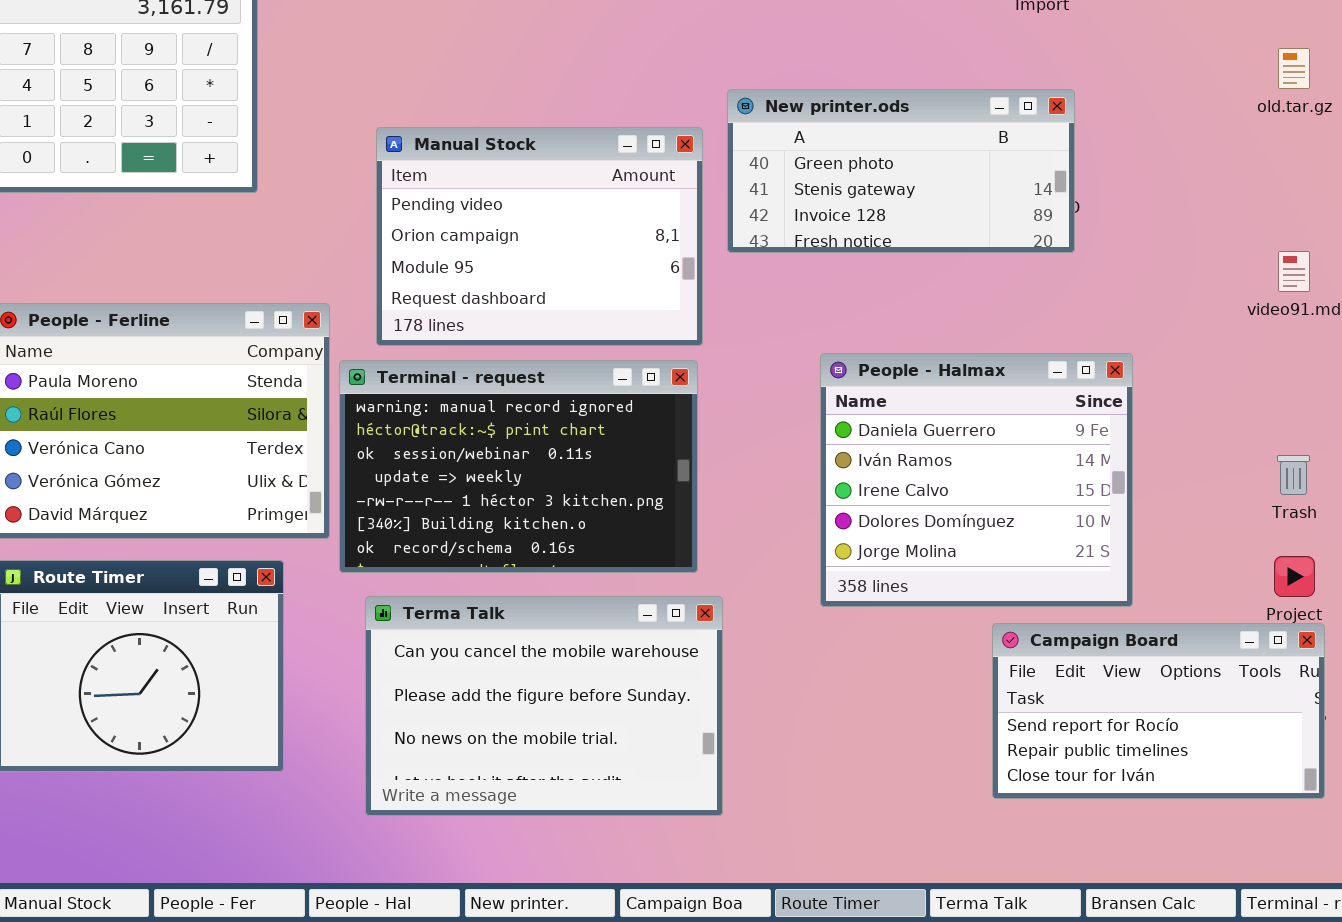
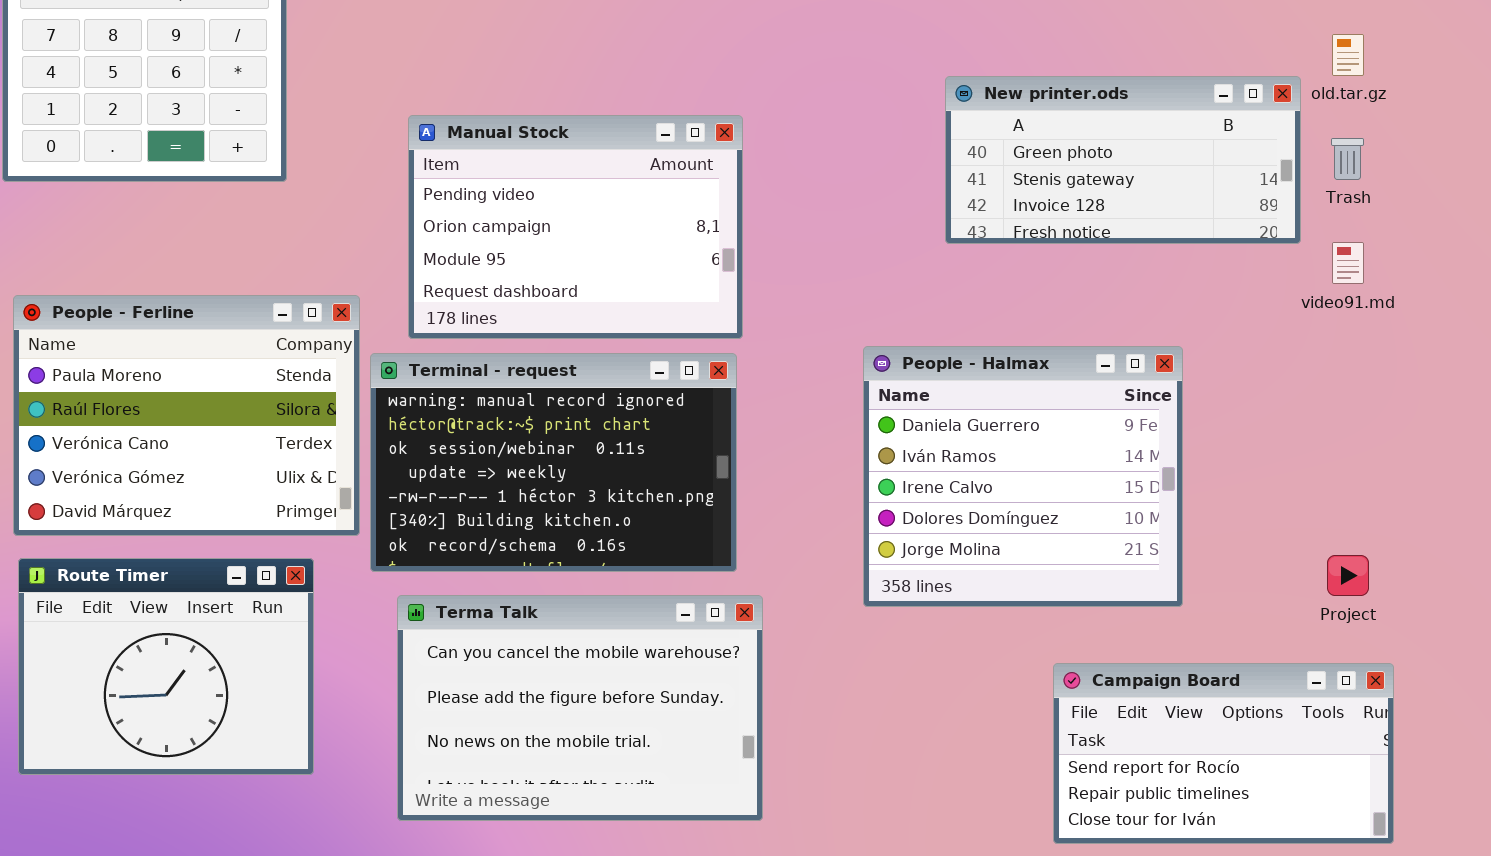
New printer.ods: [727,89,1075,253] -> [945,76,1301,244], moved
Trash: [1277,455,1310,495] -> [1331,138,1364,180], moved
Campaign Board: [992,623,1325,799] -> [1053,663,1394,844], moved

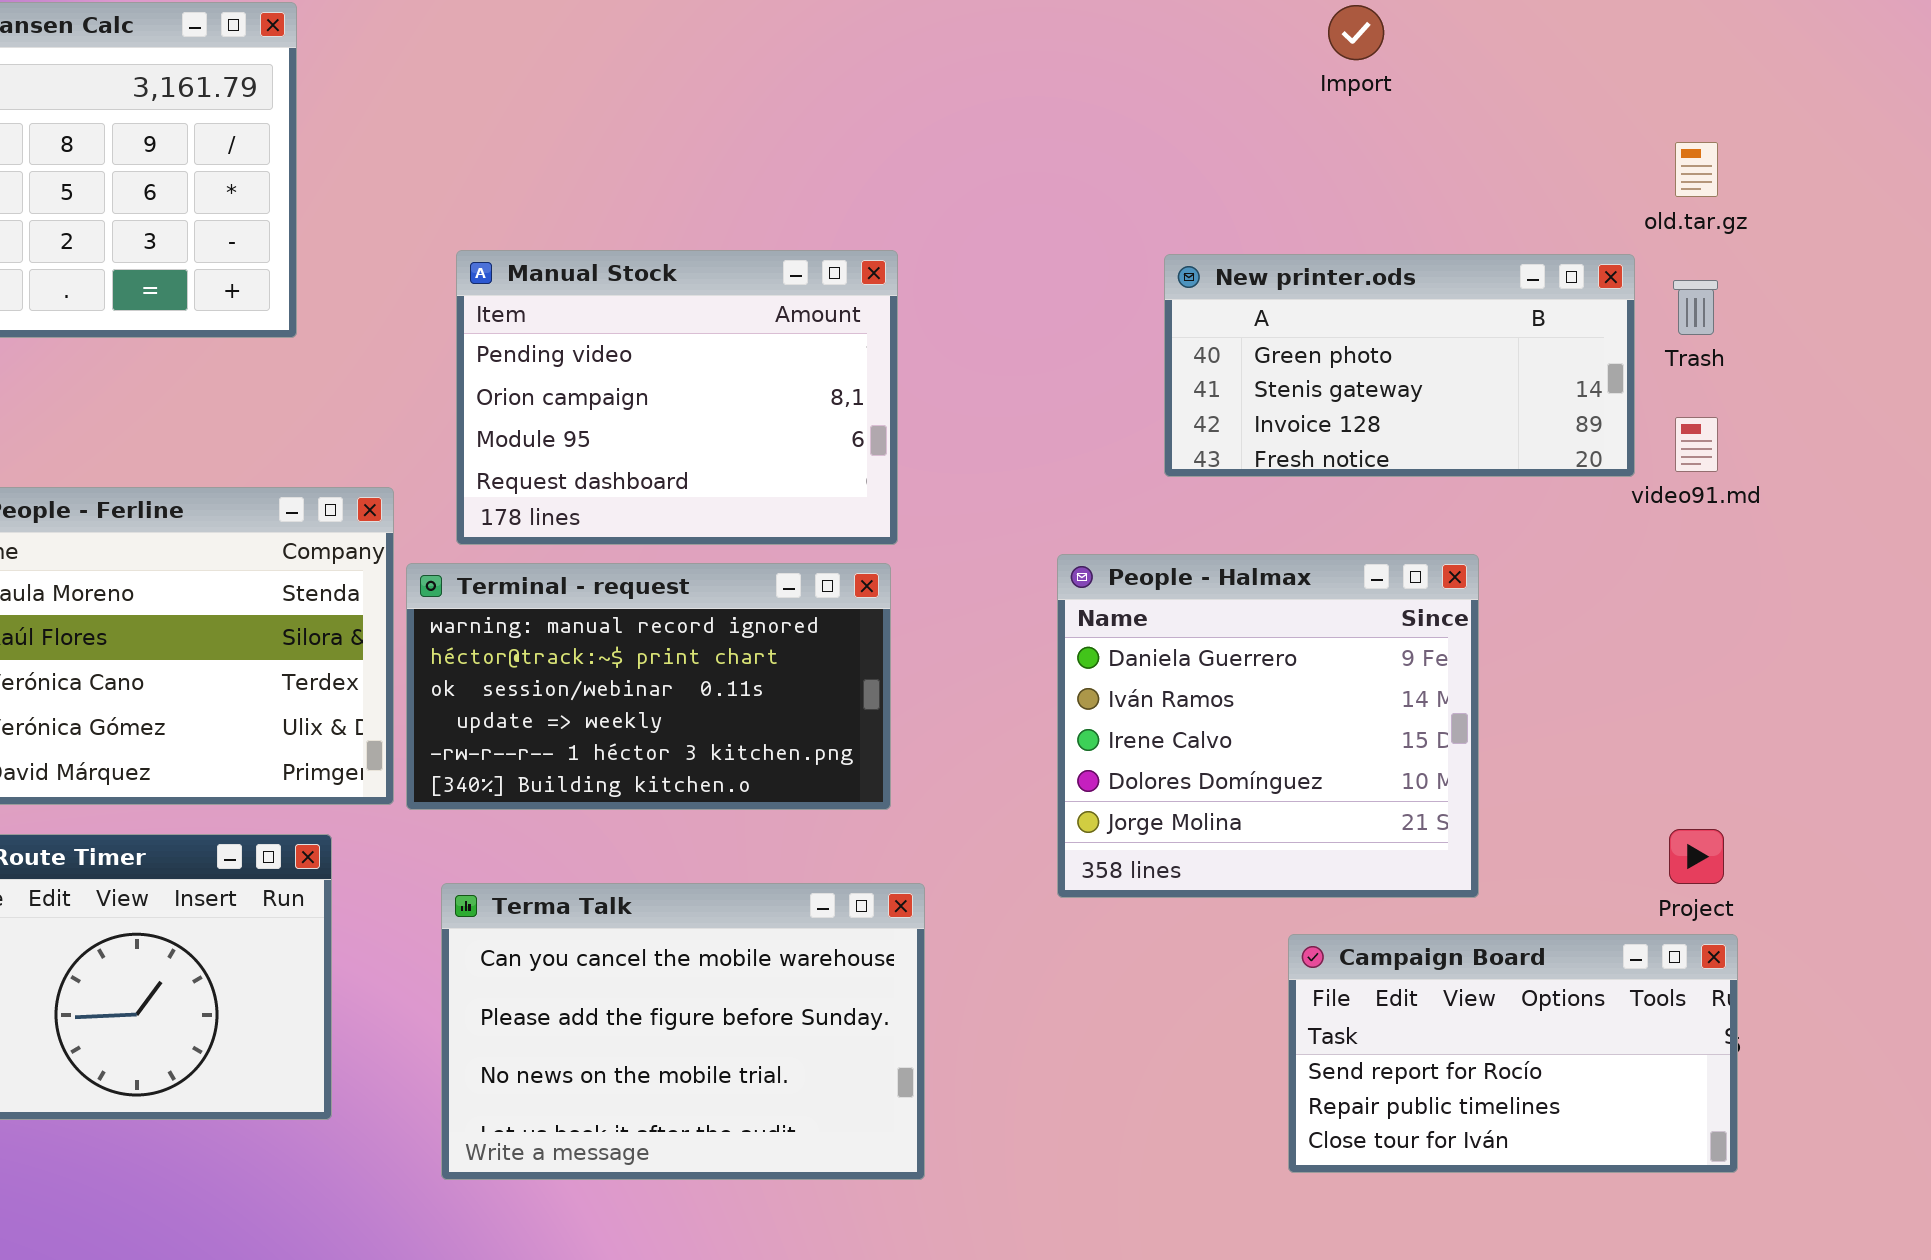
New printer.ods: [945,76,1301,244] -> [1164,254,1635,477], moved
Terminal - request: [370,353,737,572] -> [406,563,891,810], resized
Campaign Board: [1053,663,1394,844] -> [1288,934,1738,1173], moved

